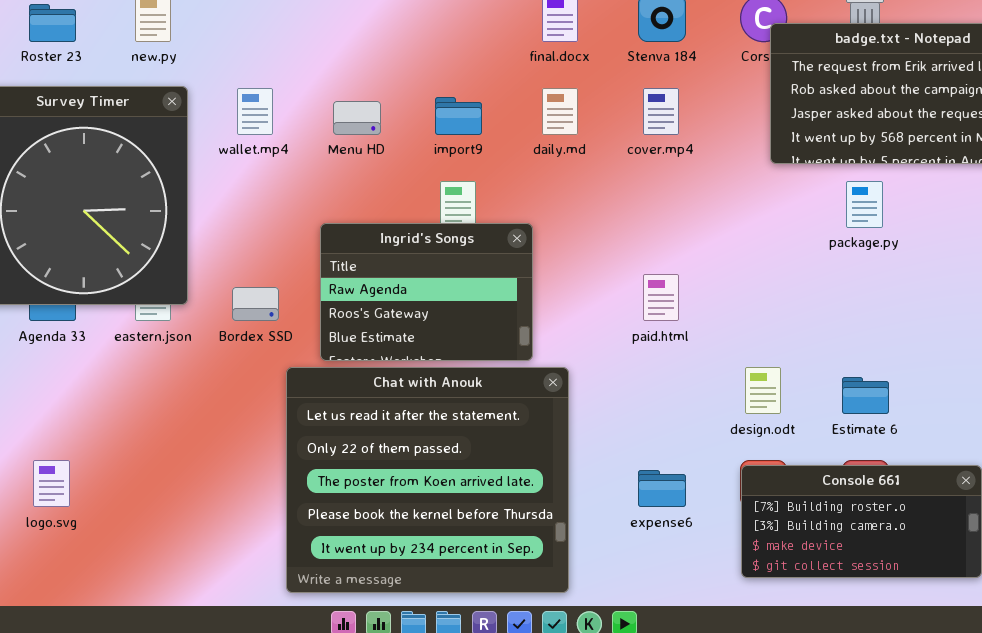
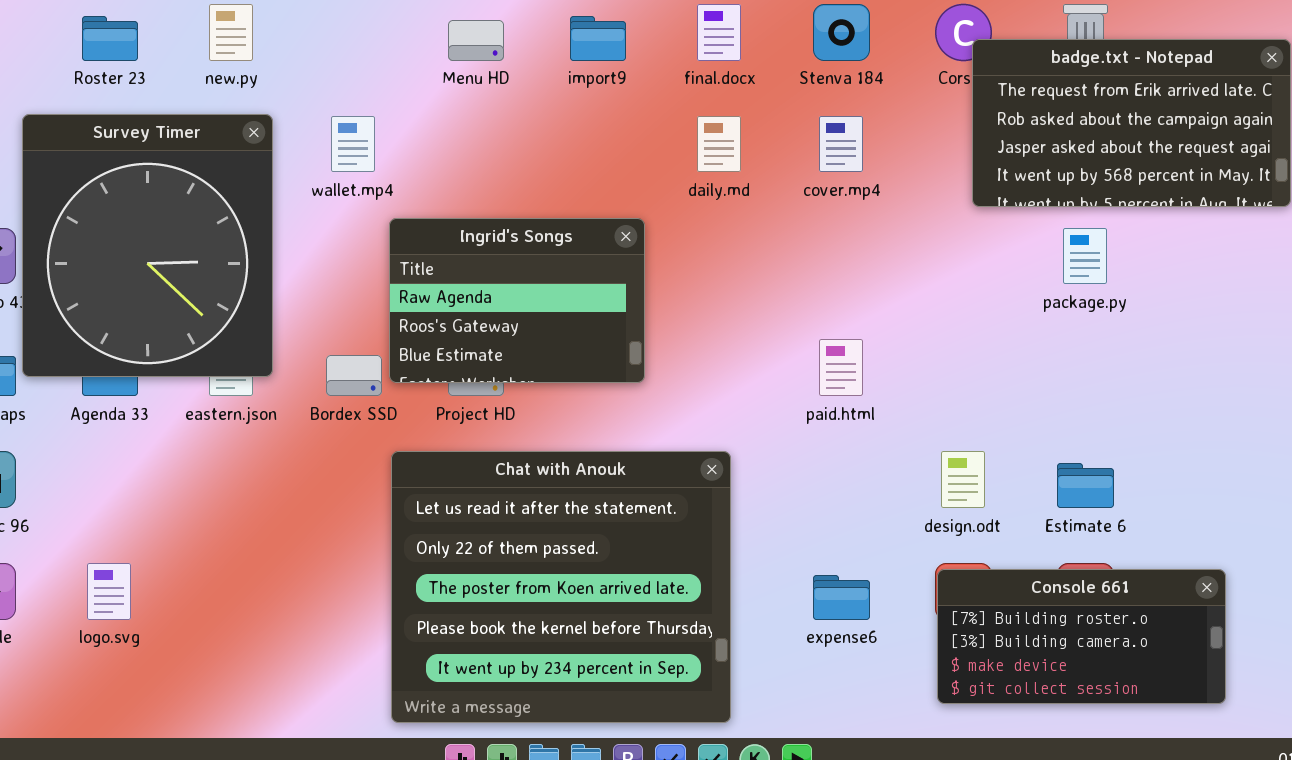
import9: [435,97,482,135] -> [570,16,626,61], moved
Menu HD: [333,101,381,135] -> [448,20,504,61], moved
Ingrid's Songs: [320,223,533,361] -> [389,218,645,383], moved

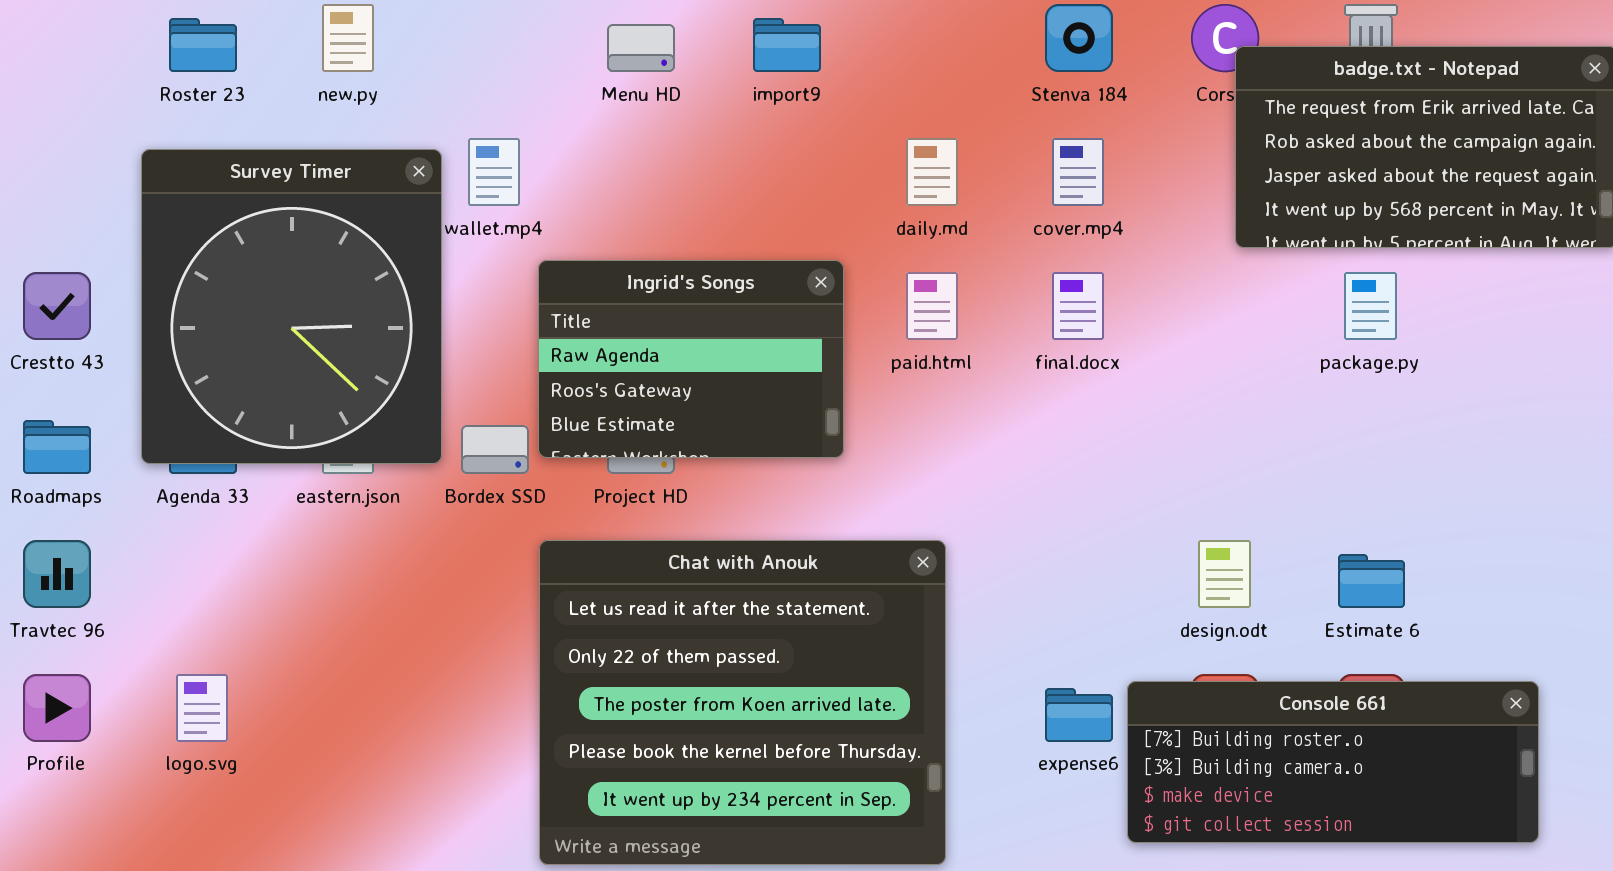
final.docx: [697,4,741,61] -> [1052,272,1104,340], moved
Survey Timer: [22,114,273,377] -> [141,149,442,464], moved
paid.html: [819,339,863,396] -> [906,272,958,340], moved
Console 661: [937,569,1226,704] -> [1127,681,1539,843], resized

